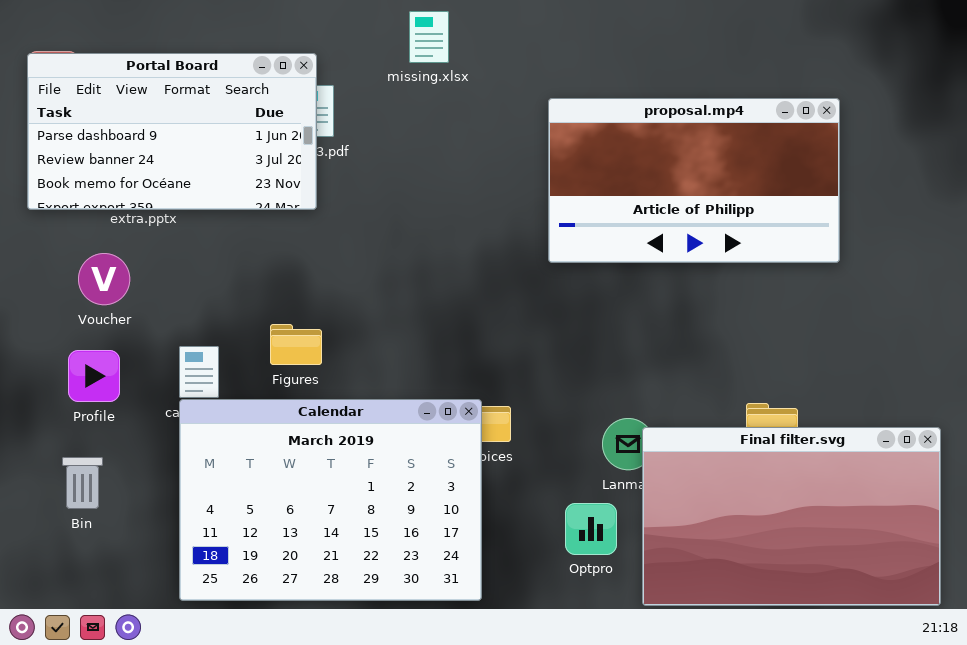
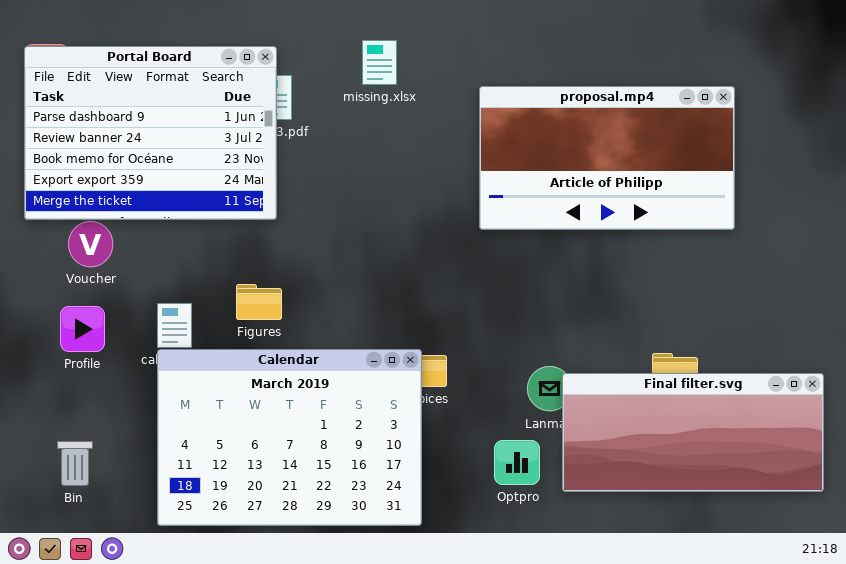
missing.xlsx: [409,11,449,63] -> [362,40,397,85], moved
Portal Board: [27,53,317,210] -> [24,46,277,220], resized
Final filter.svg: [642,427,941,606] -> [562,373,824,492], resized
Bin: [62,457,103,509] -> [57,441,93,486], moved

